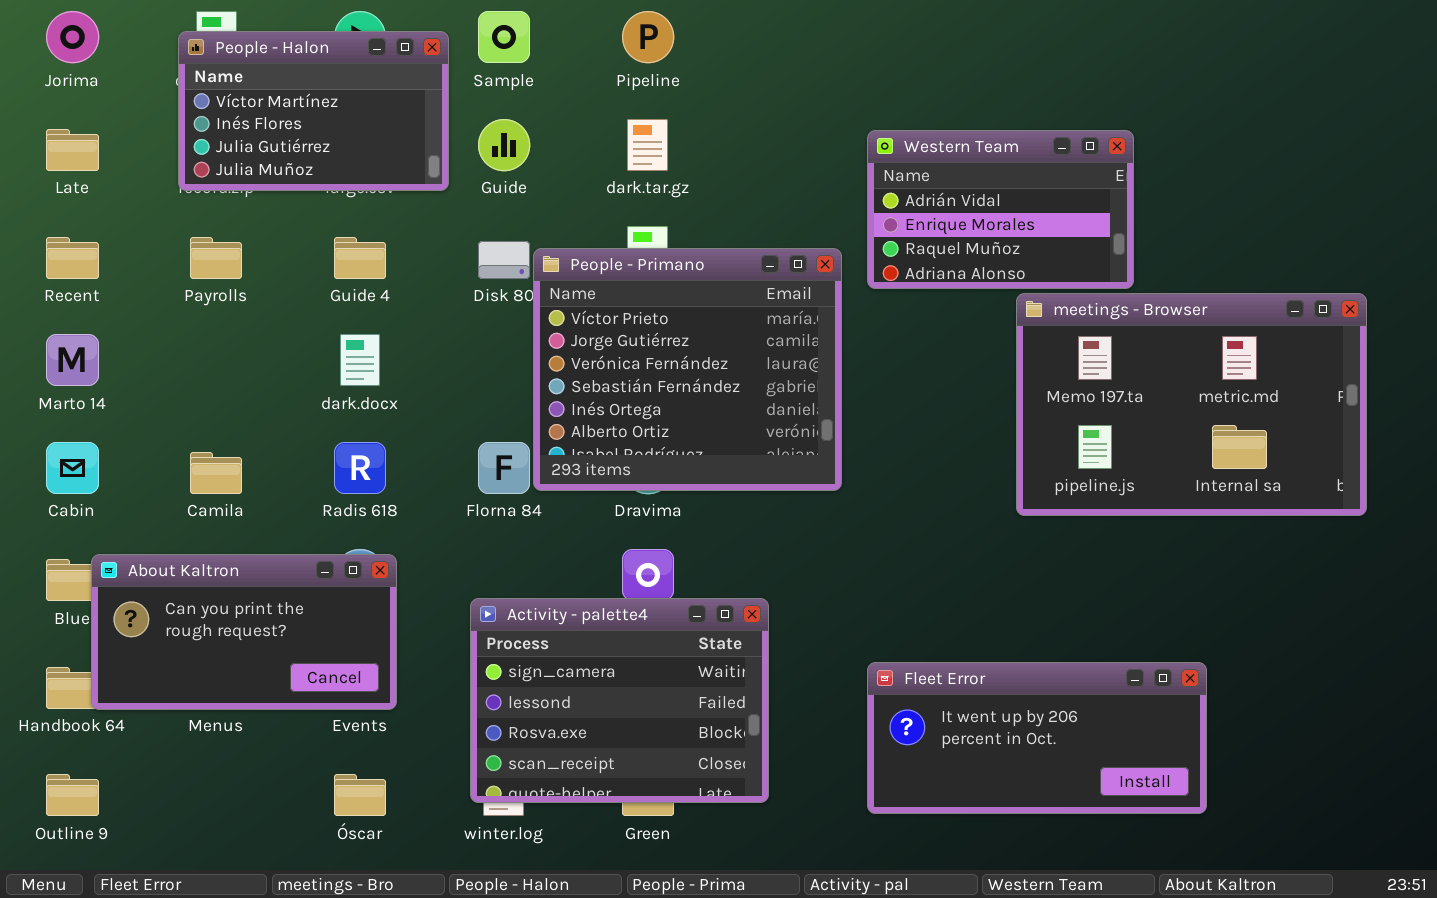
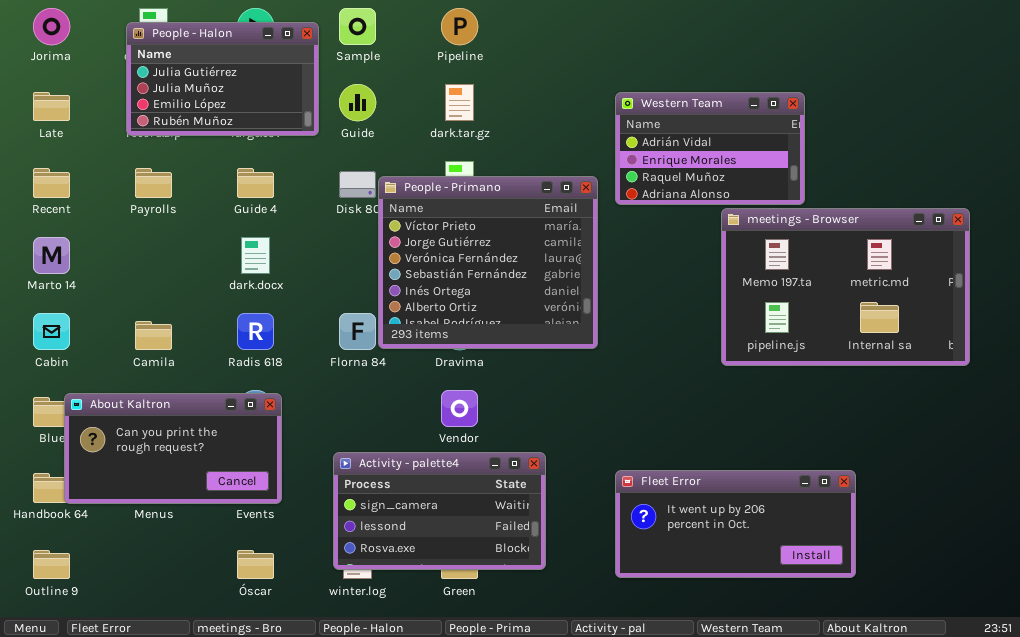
People - Halon: [178,31,449,191] -> [126,22,319,136], scrolled down 2 rows
Activity - palette4: [470,598,769,803] -> [333,452,546,570], resized

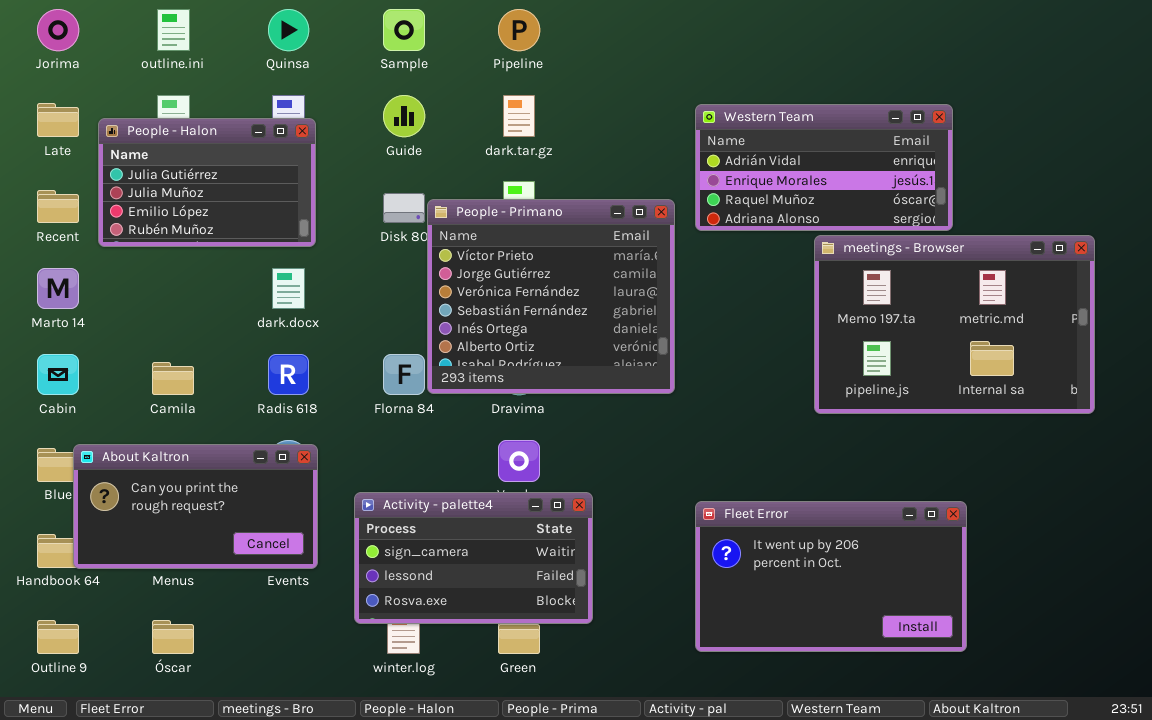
People - Halon: [126,22,319,136] -> [98,118,316,247], moved
Western Team: [615,92,805,205] -> [695,104,953,231], resized
Activity - palette4: [333,452,546,570] -> [354,492,593,624], moved
Fleet Error: [615,470,856,578] -> [695,501,967,652], resized
Óscar: [237,550,274,579] -> [152,620,194,654], moved

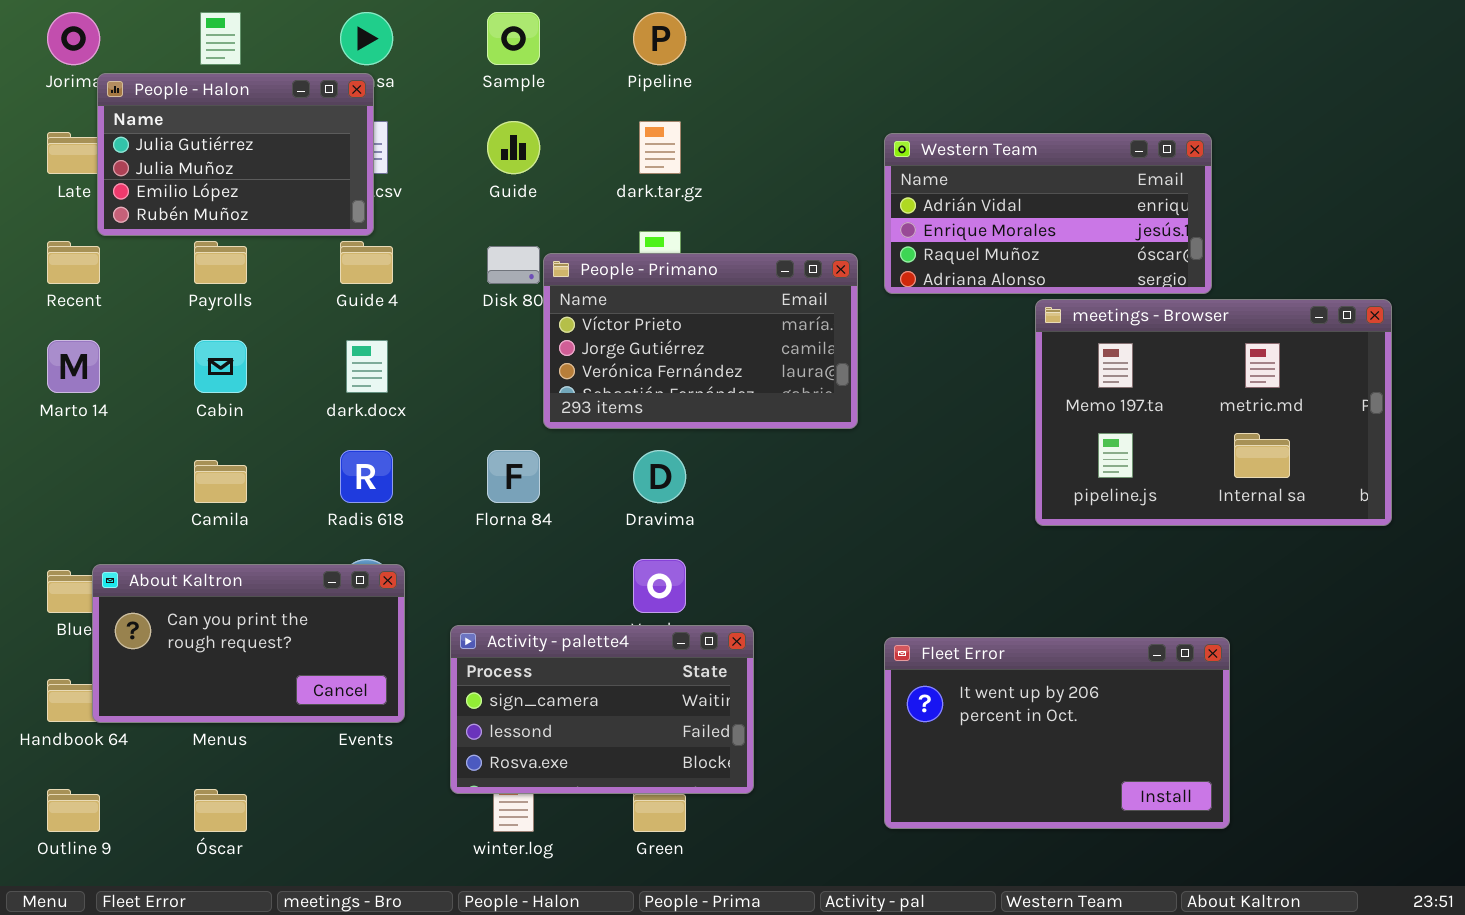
People - Halon: [98,118,316,247] -> [97,73,374,236], moved
People - Primano: [427,199,675,394] -> [543,253,858,429], resized
Cabin: [37,354,79,395] -> [194,340,247,393], moved

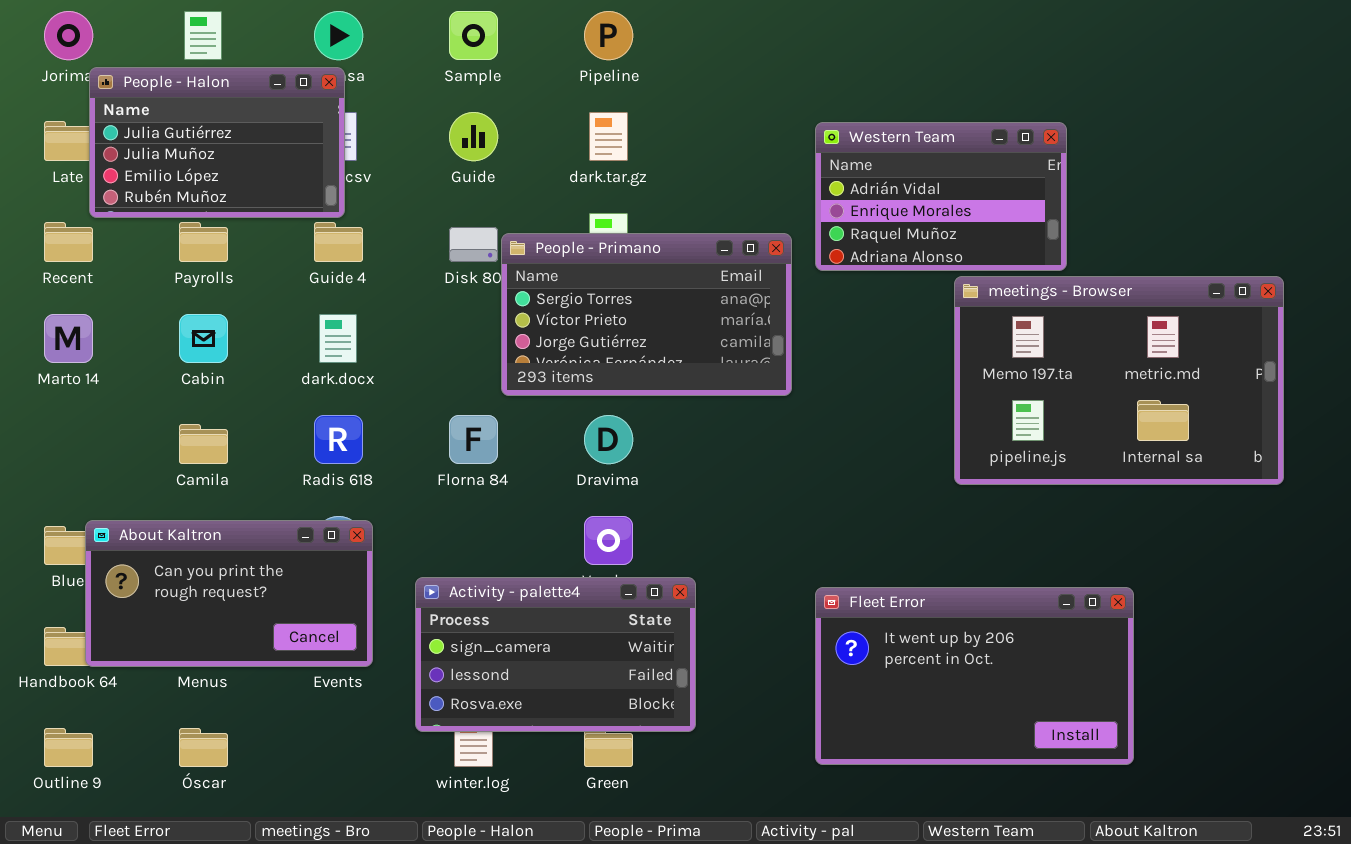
Western Team: [884,133,1212,294] -> [815,122,1067,271], resized
People - Primano: [543,253,858,429] -> [501,233,792,396], scrolled up 1 row

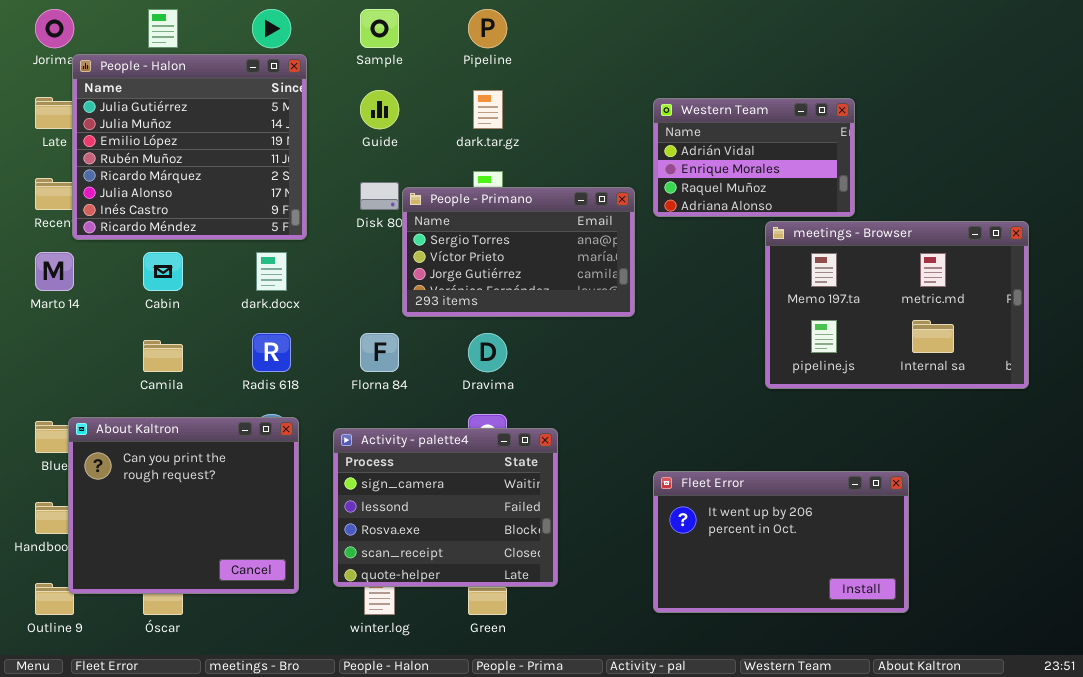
People - Halon: [89,67,345,218] -> [72,54,307,240], resized
About Kaltron: [85,520,373,667] -> [68,417,299,594], resized
Activity - palette4: [415,577,696,732] -> [333,428,558,587], resized

